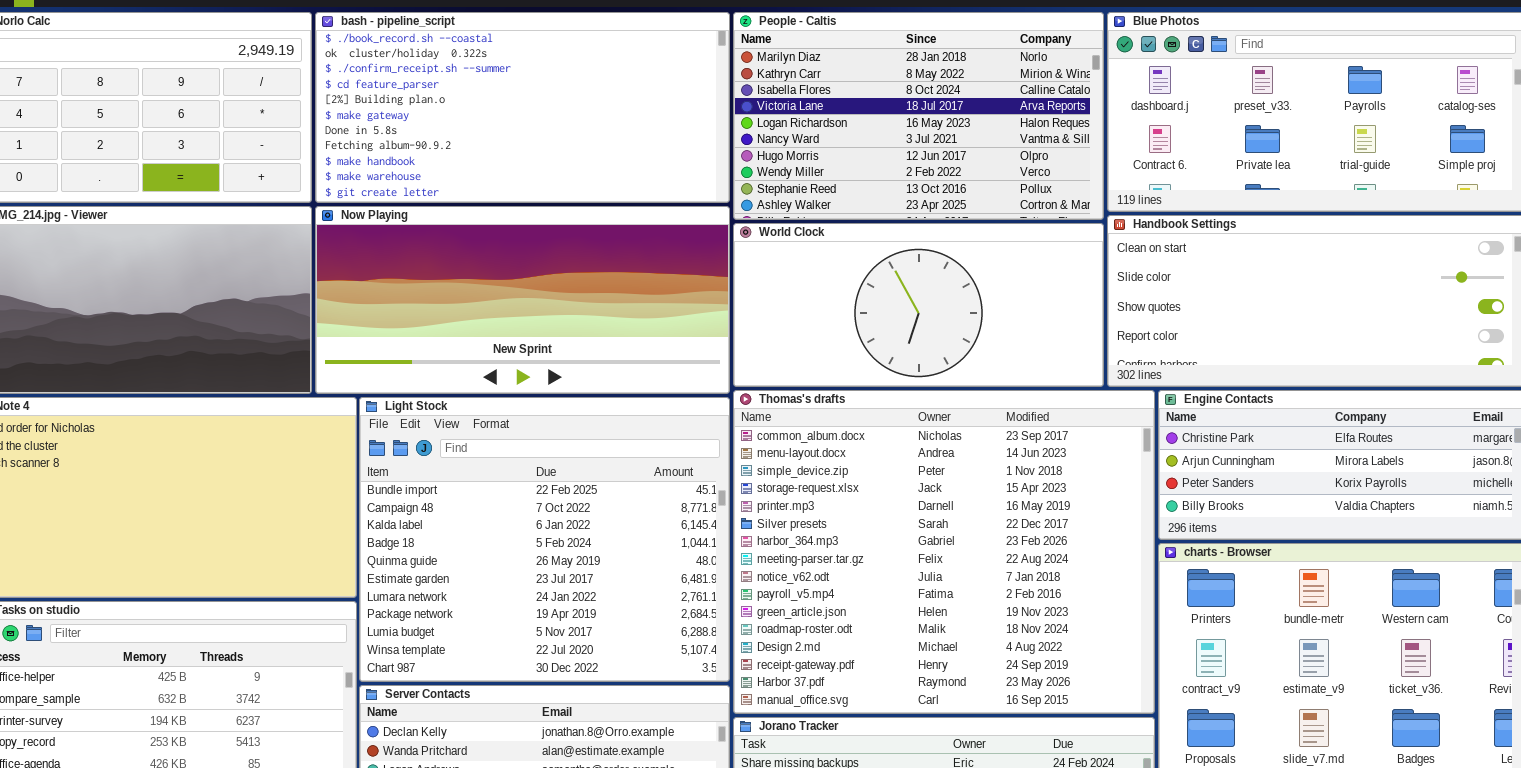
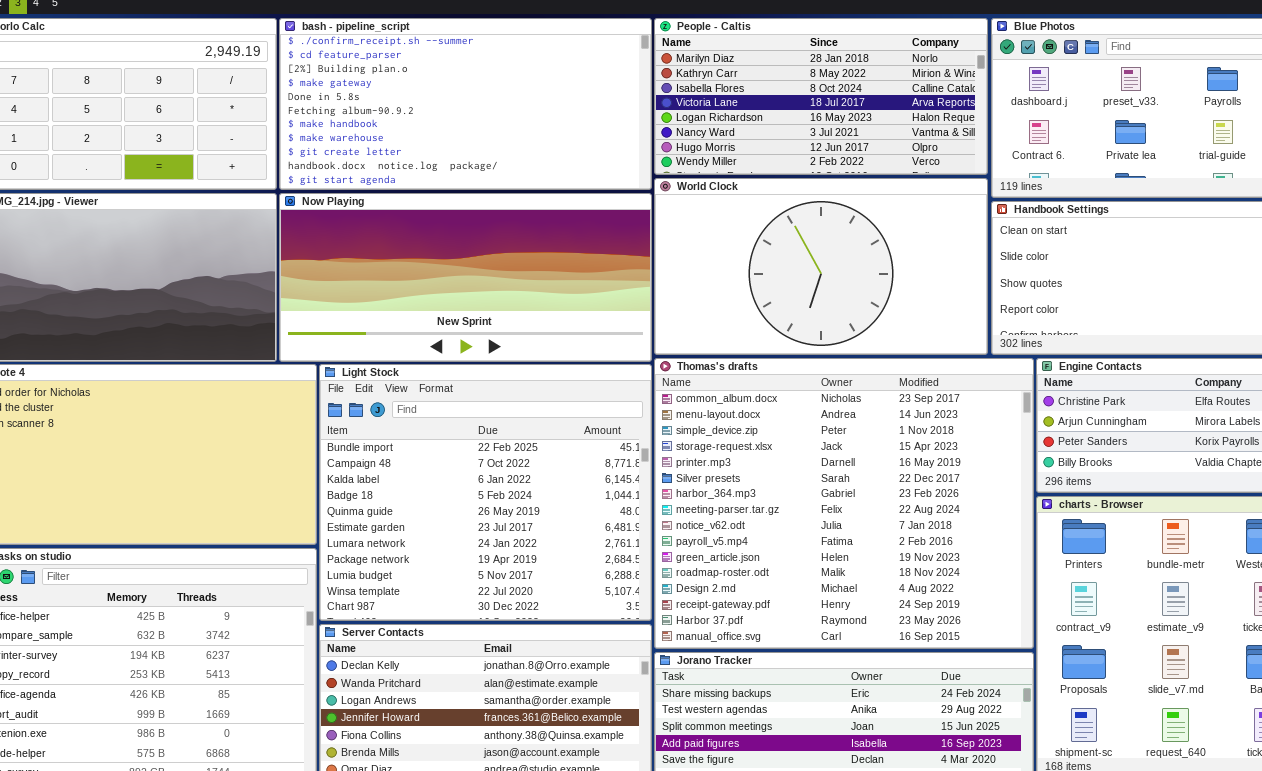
bash - pipeline_script: [315,12,730,203] -> [279,18,652,190], scrolled down 2 rows
People - Caltis: [733,12,1104,220] -> [654,18,988,175], resized
World Clock: [733,223,1104,387] -> [654,178,988,355], resized

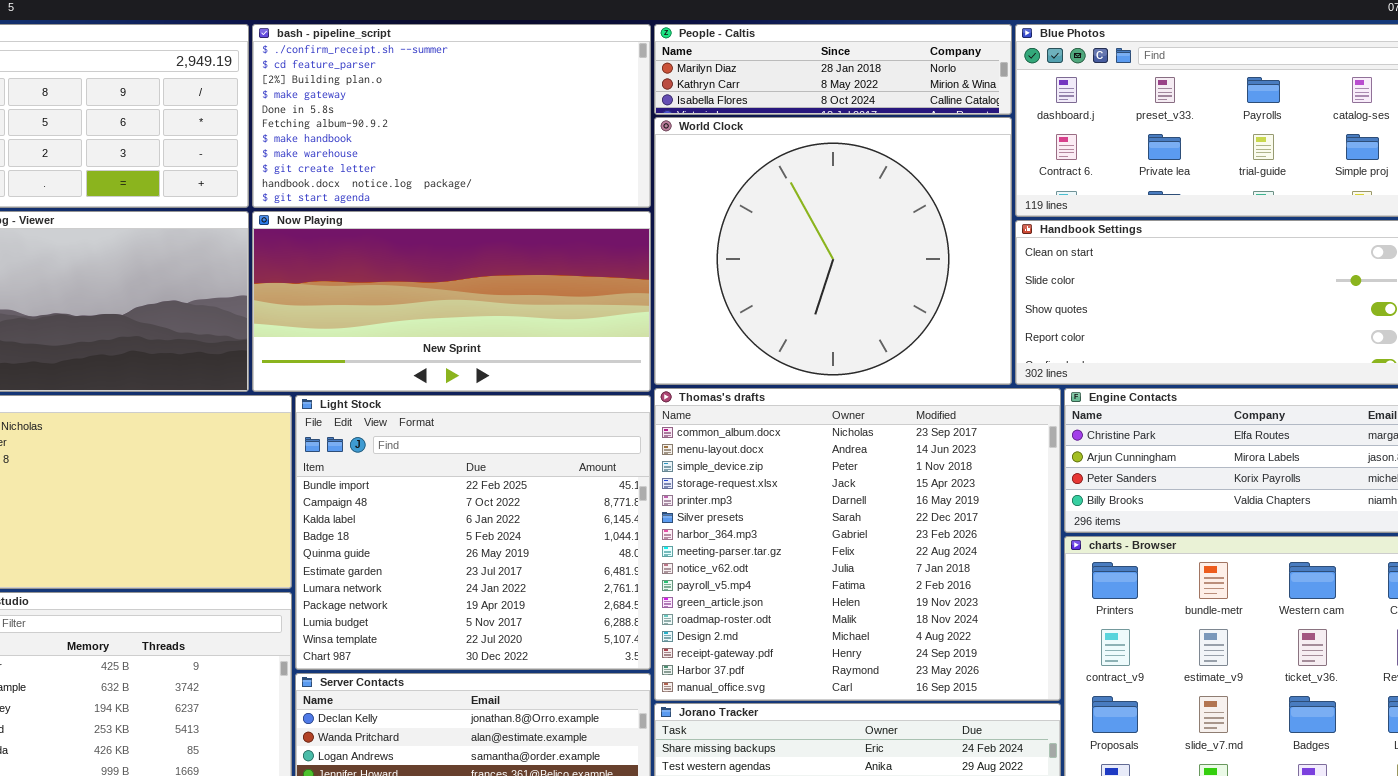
People - Caltis: [654,18,988,175] -> [654,24,1012,115], resized
World Clock: [654,178,988,355] -> [654,117,1012,385], resized

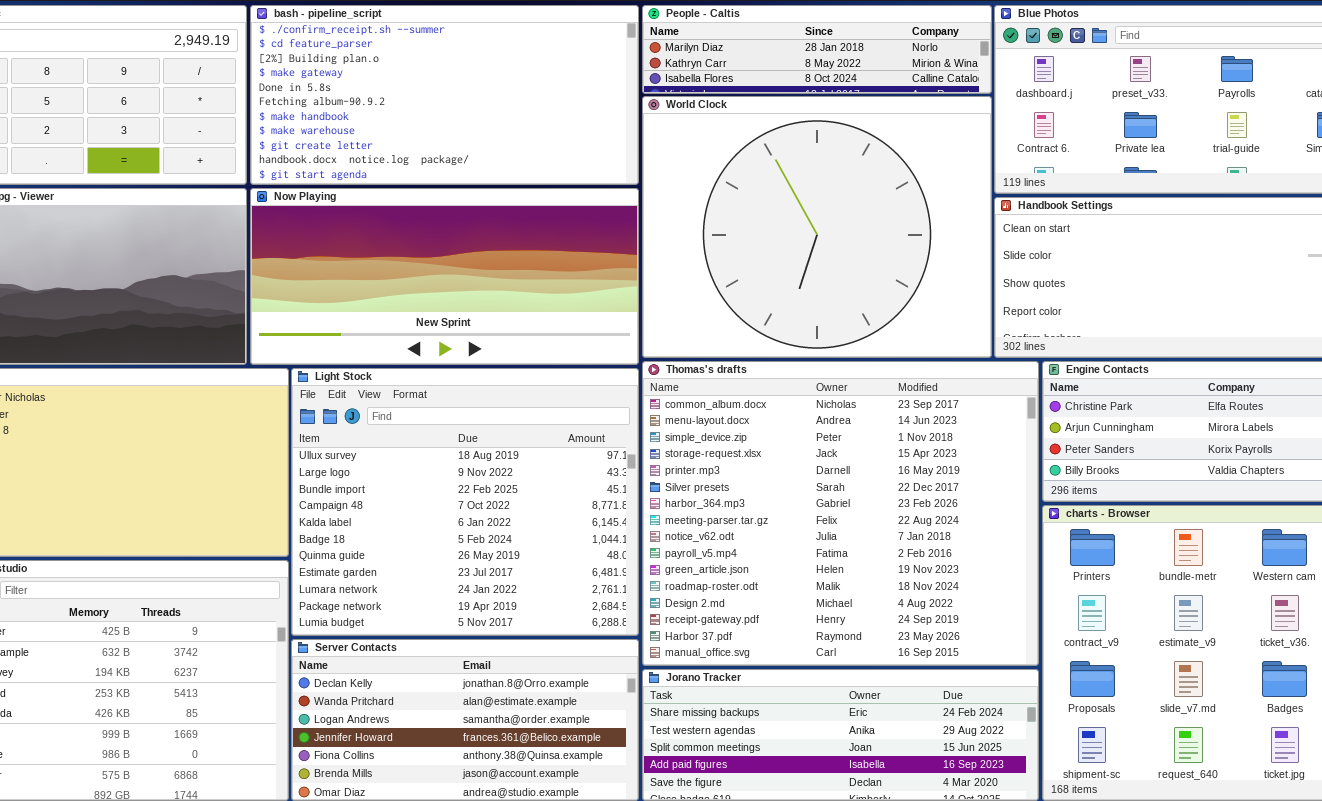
Light Stock: [295,395,651,670] -> [291,368,639,636], scrolled up 2 rows

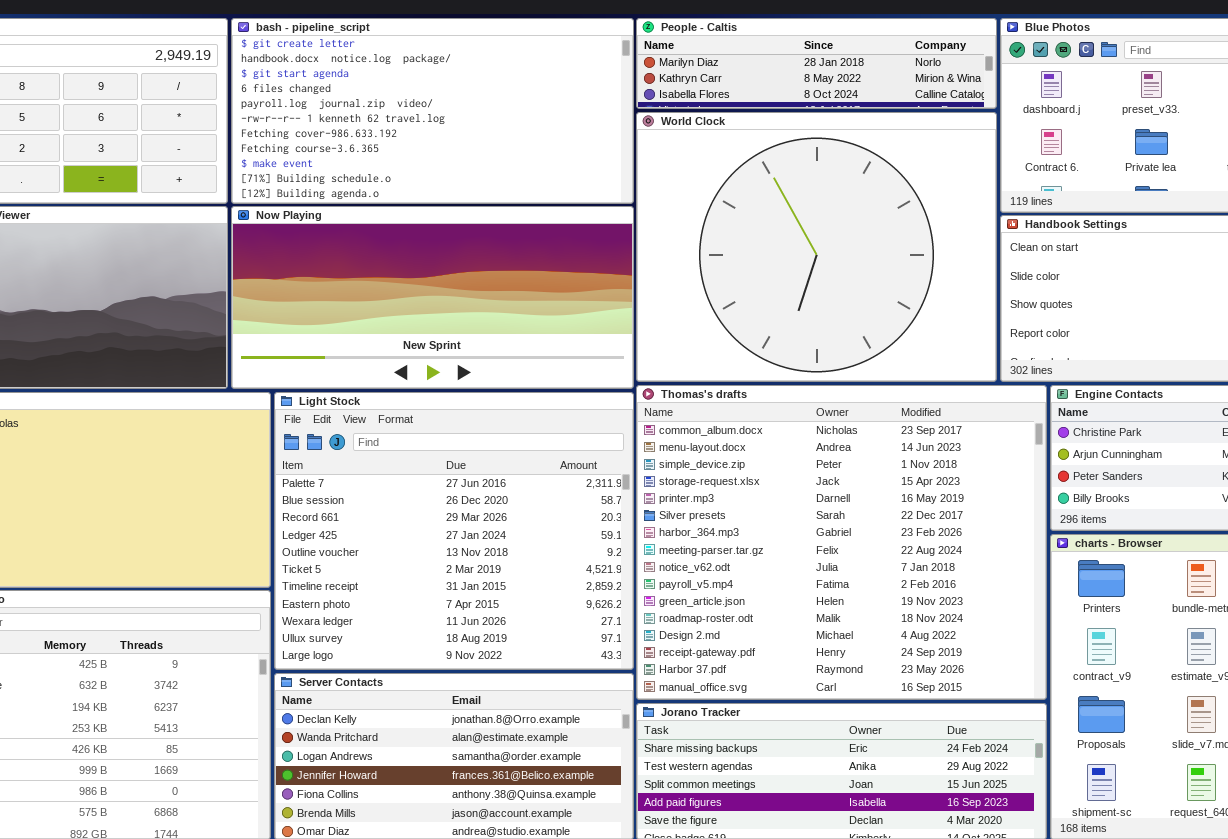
bash - pipeline_script: [250,5,639,185] -> [231,18,634,204], scrolled down 8 rows
Light Stock: [291,368,639,636] -> [274,392,634,670], scrolled up 9 rows

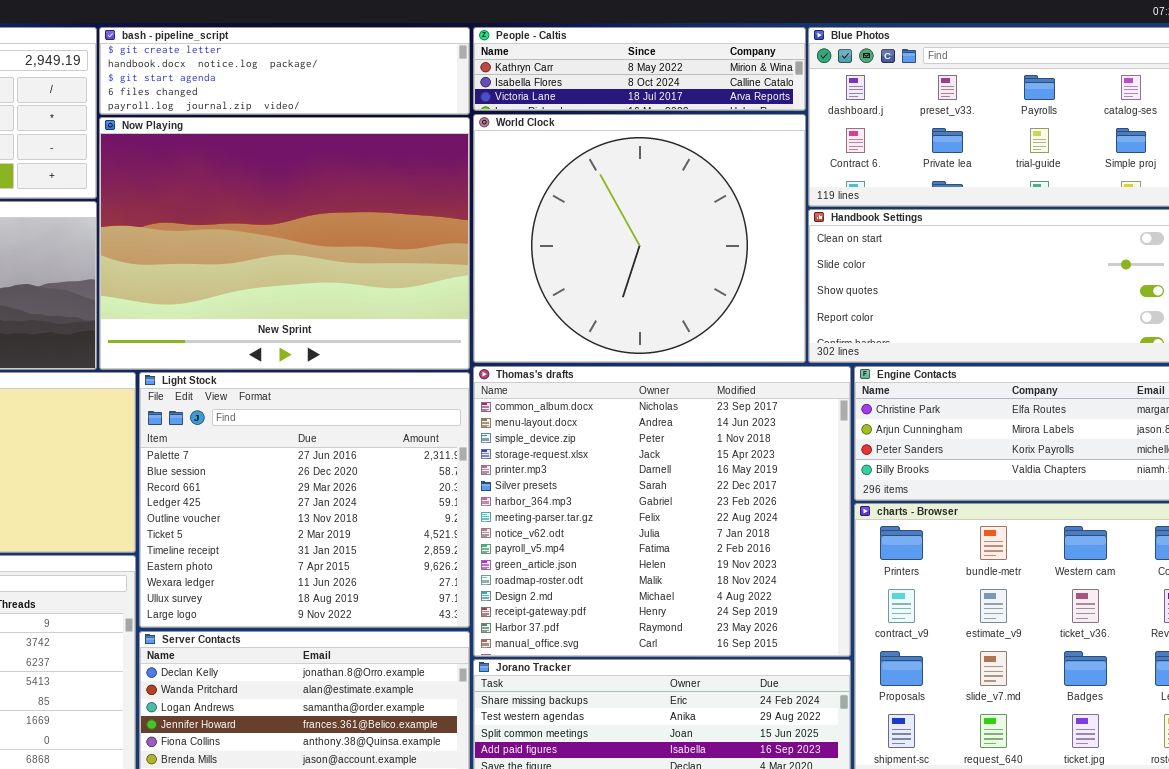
bash - pipeline_script: [231,18,634,204] -> [99,27,470,115], resized
People - Caltis: [636,18,997,109] -> [473,27,806,111], scrolled down 1 row
Now Playing: [231,206,634,389] -> [99,117,470,370], resized

